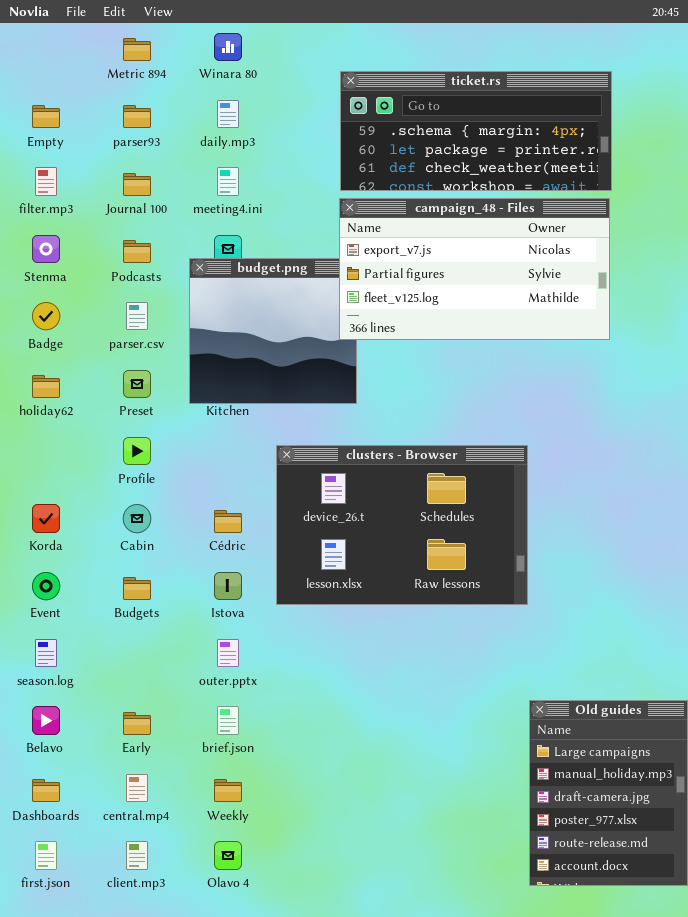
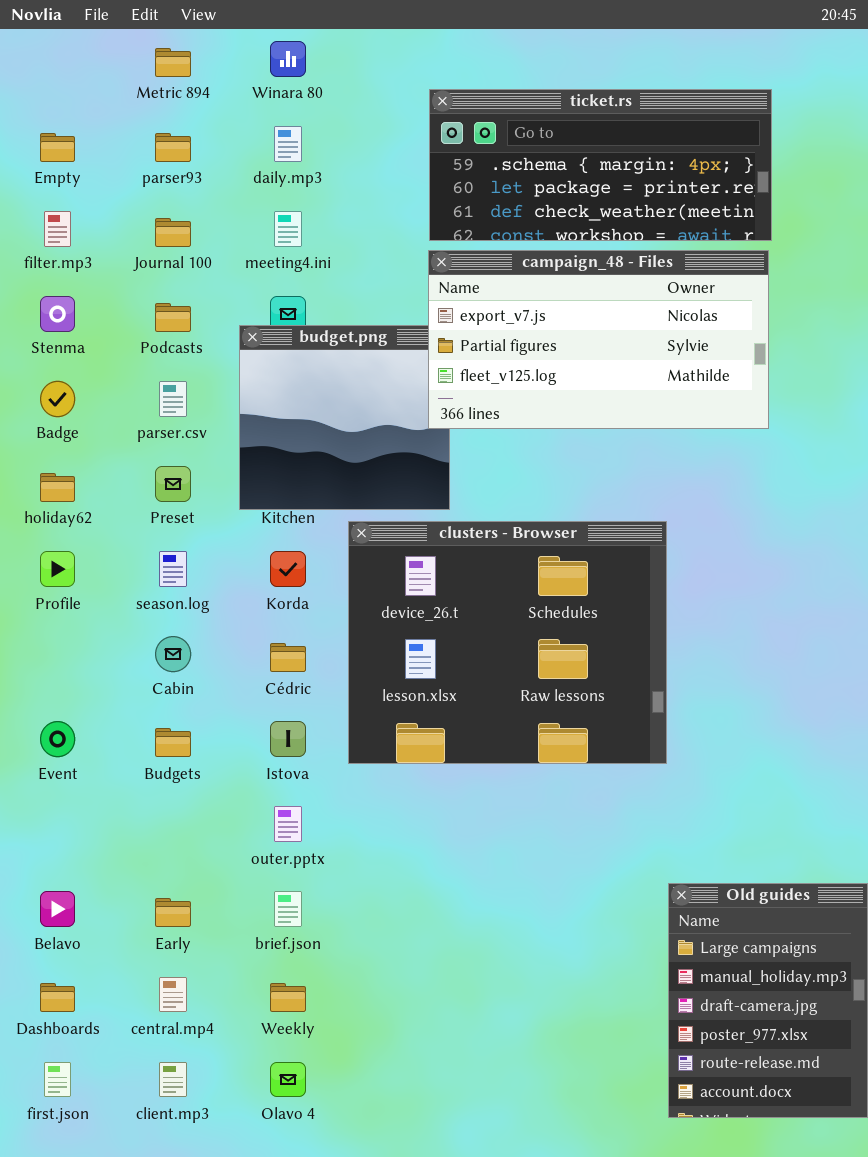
Profile: [123,437,151,465] -> [40,551,75,587], moved
clusters - Browser: [276,445,528,605] -> [348,521,667,764], resized
Korda: [32,504,60,533] -> [270,551,306,587], moved
season.log: [35,639,57,667] -> [159,551,187,587], moved

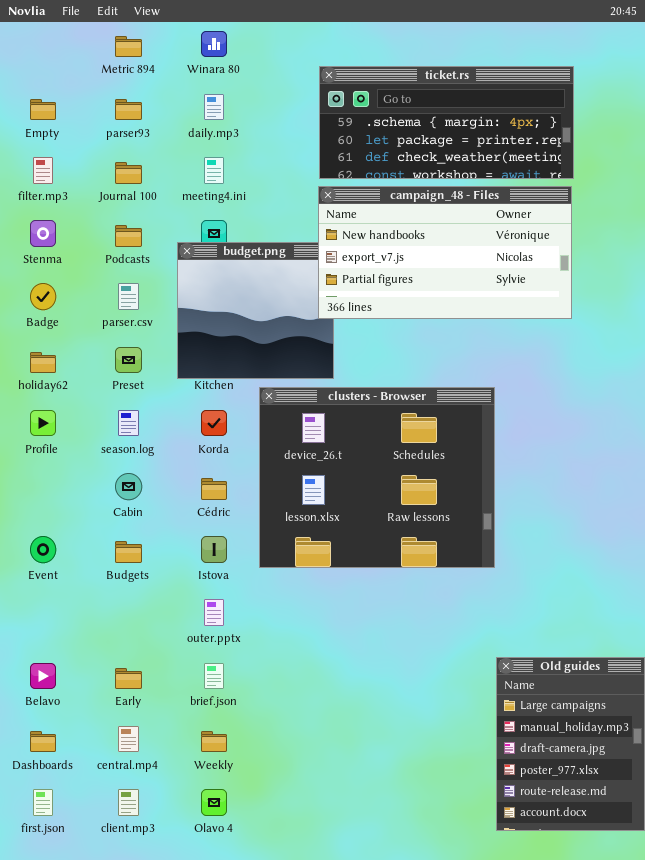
campaign_48 - Files: [428,250,769,429] -> [318,186,572,319], scrolled up 1 row

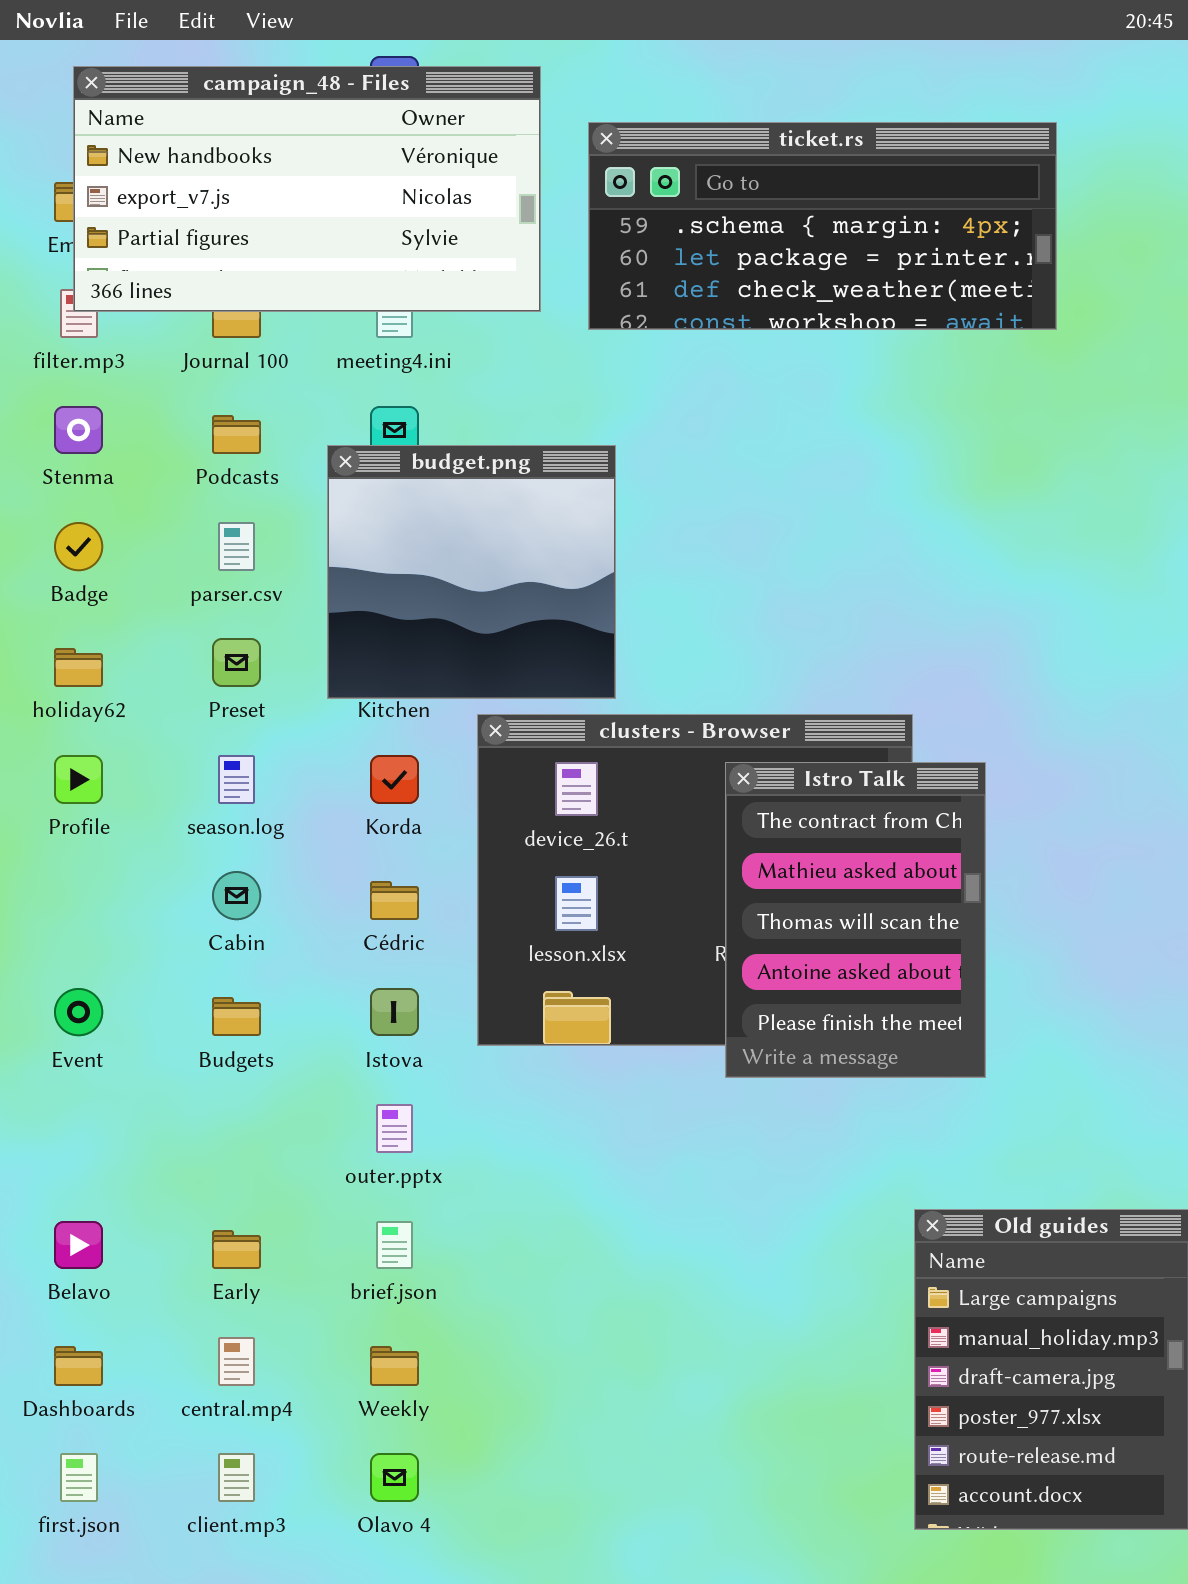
campaign_48 - Files: [318,186,572,319] -> [73,66,541,312], moved
Istro Talk: none -> [725,762,986,1078], opened

